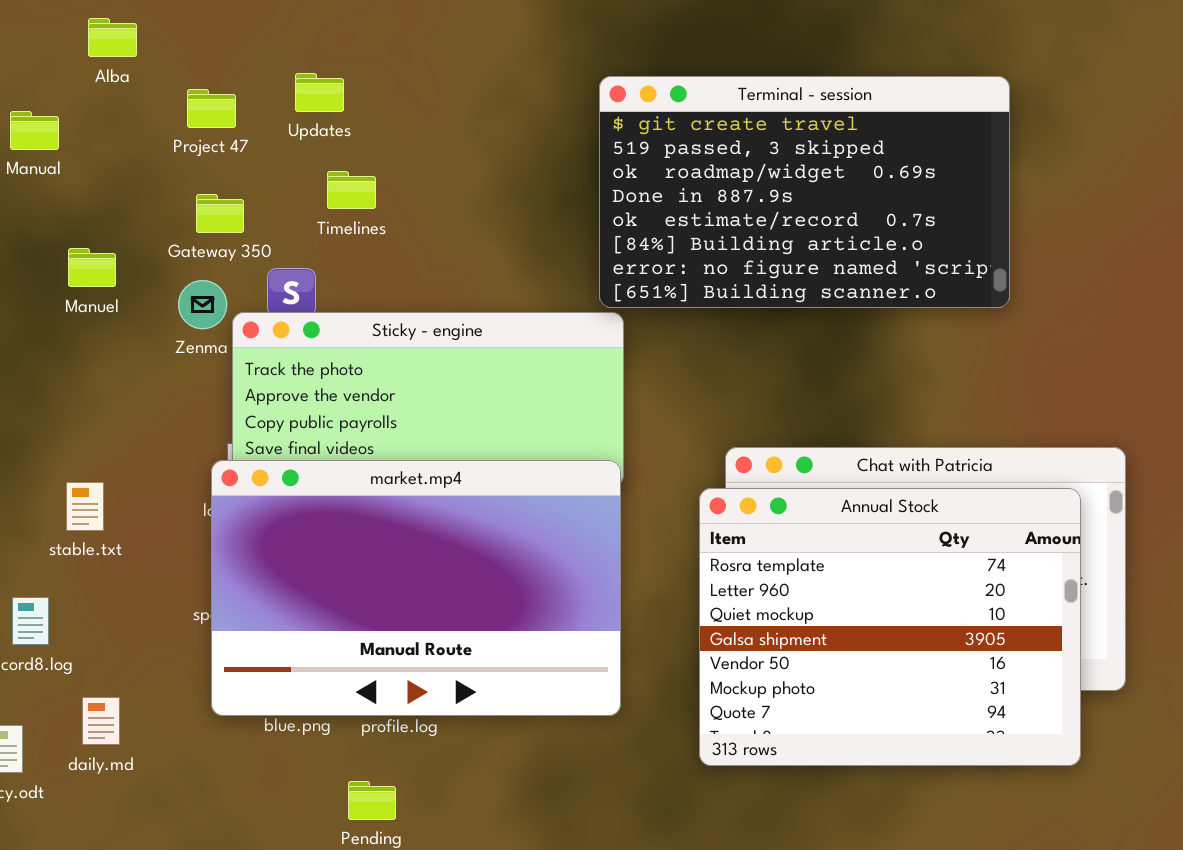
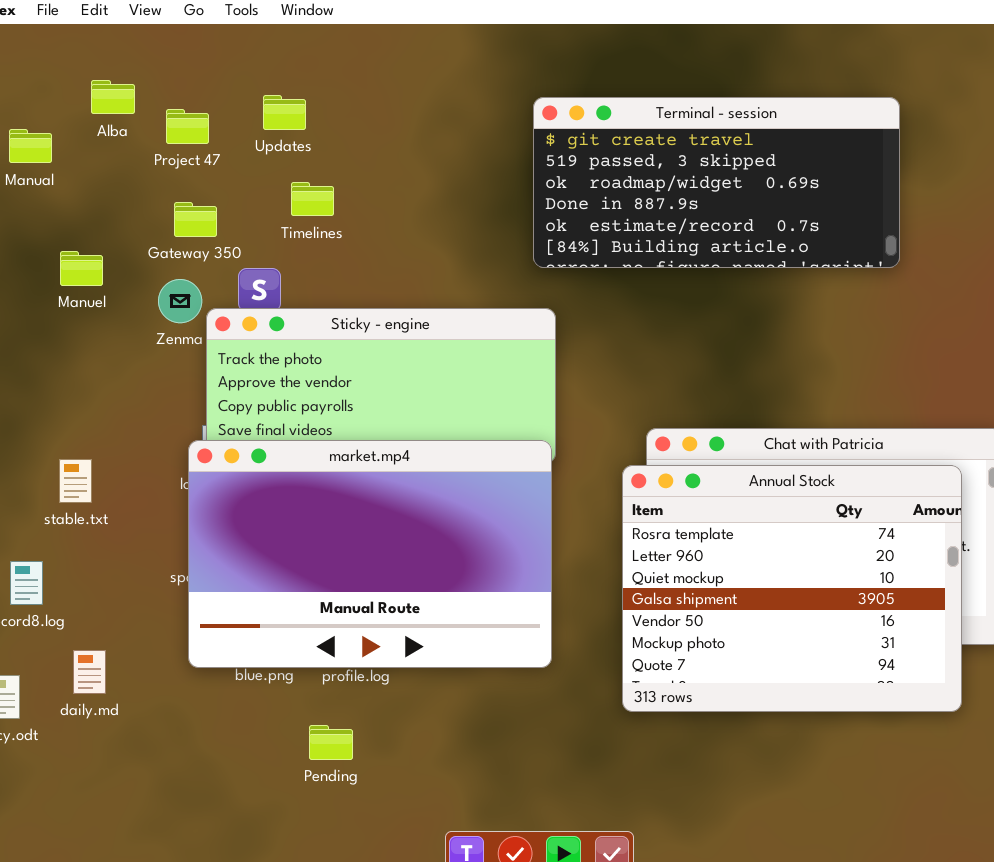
Alba: [88,18,137,57] -> [91,80,135,114], moved
Terminal - session: [599,76,1010,308] -> [533,97,900,268], resized

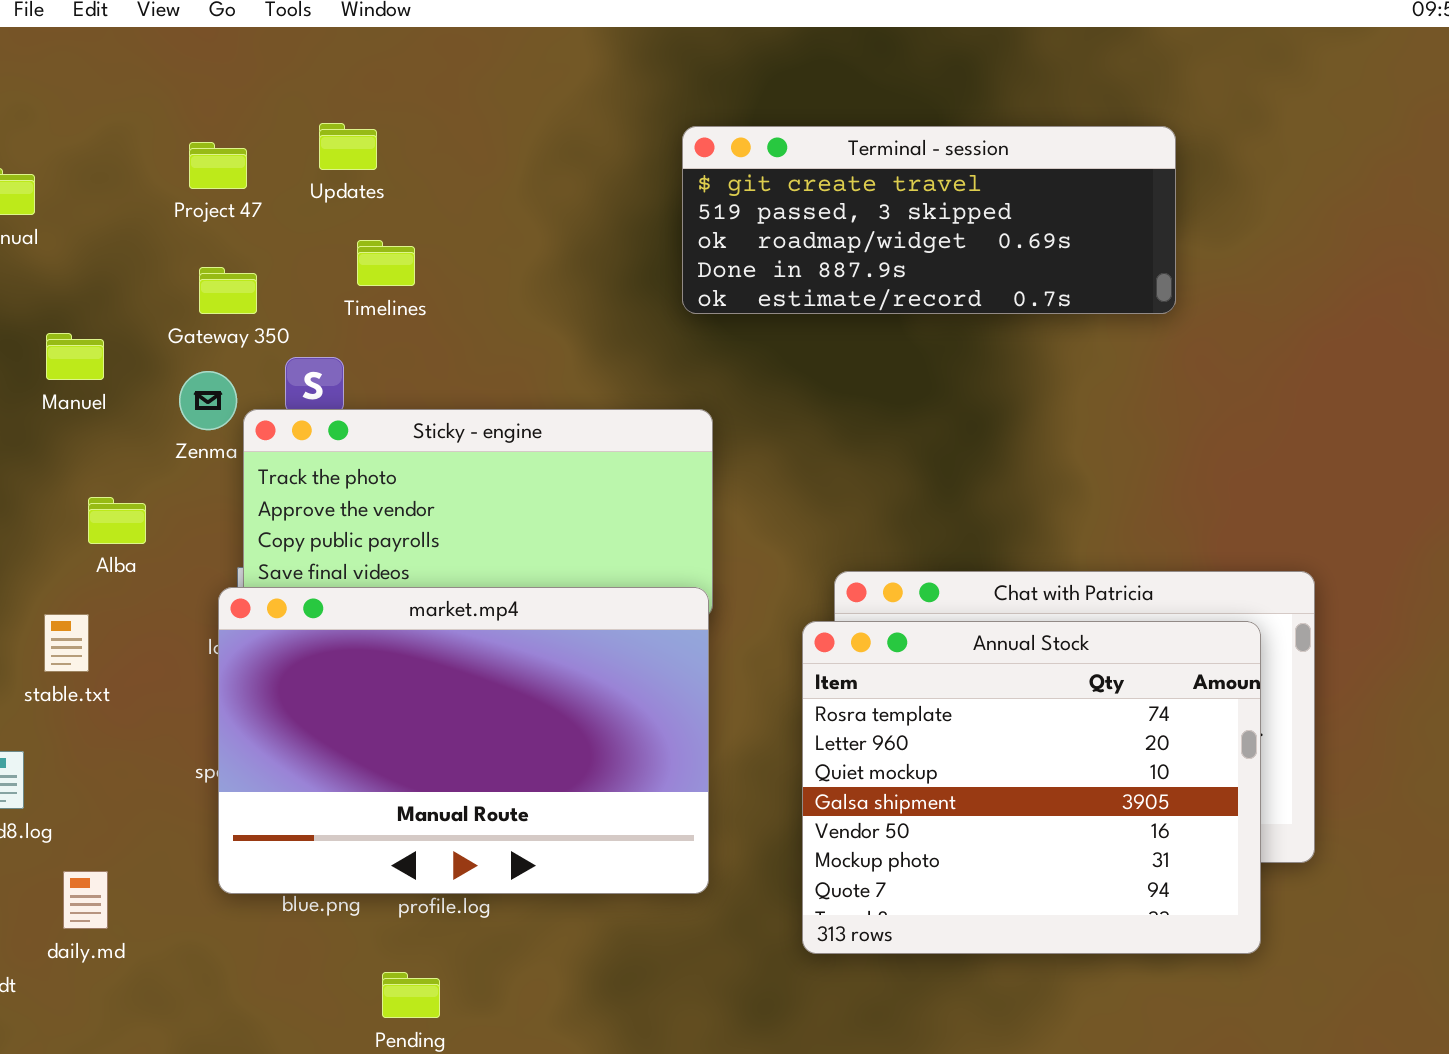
Alba: [91,80,135,114] -> [88,497,146,544], moved
Terminal - session: [533,97,900,268] -> [682,126,1176,314], resized

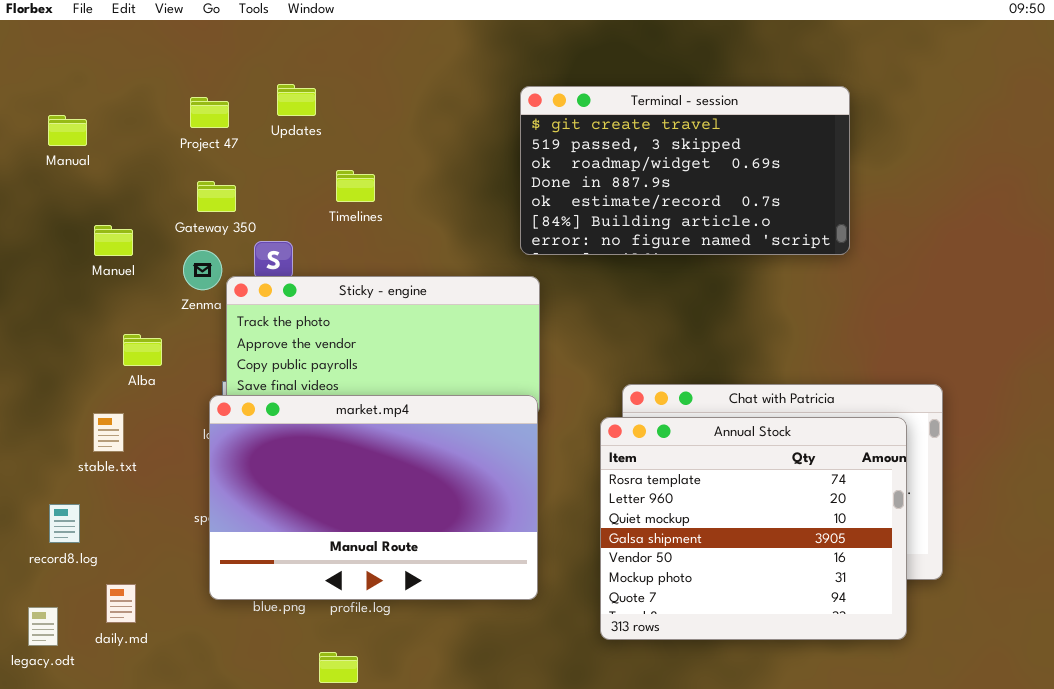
Terminal - session: [682,126,1176,314] -> [520,86,850,255], resized
Timelines: [357,240,415,286] -> [336,170,375,202], moved

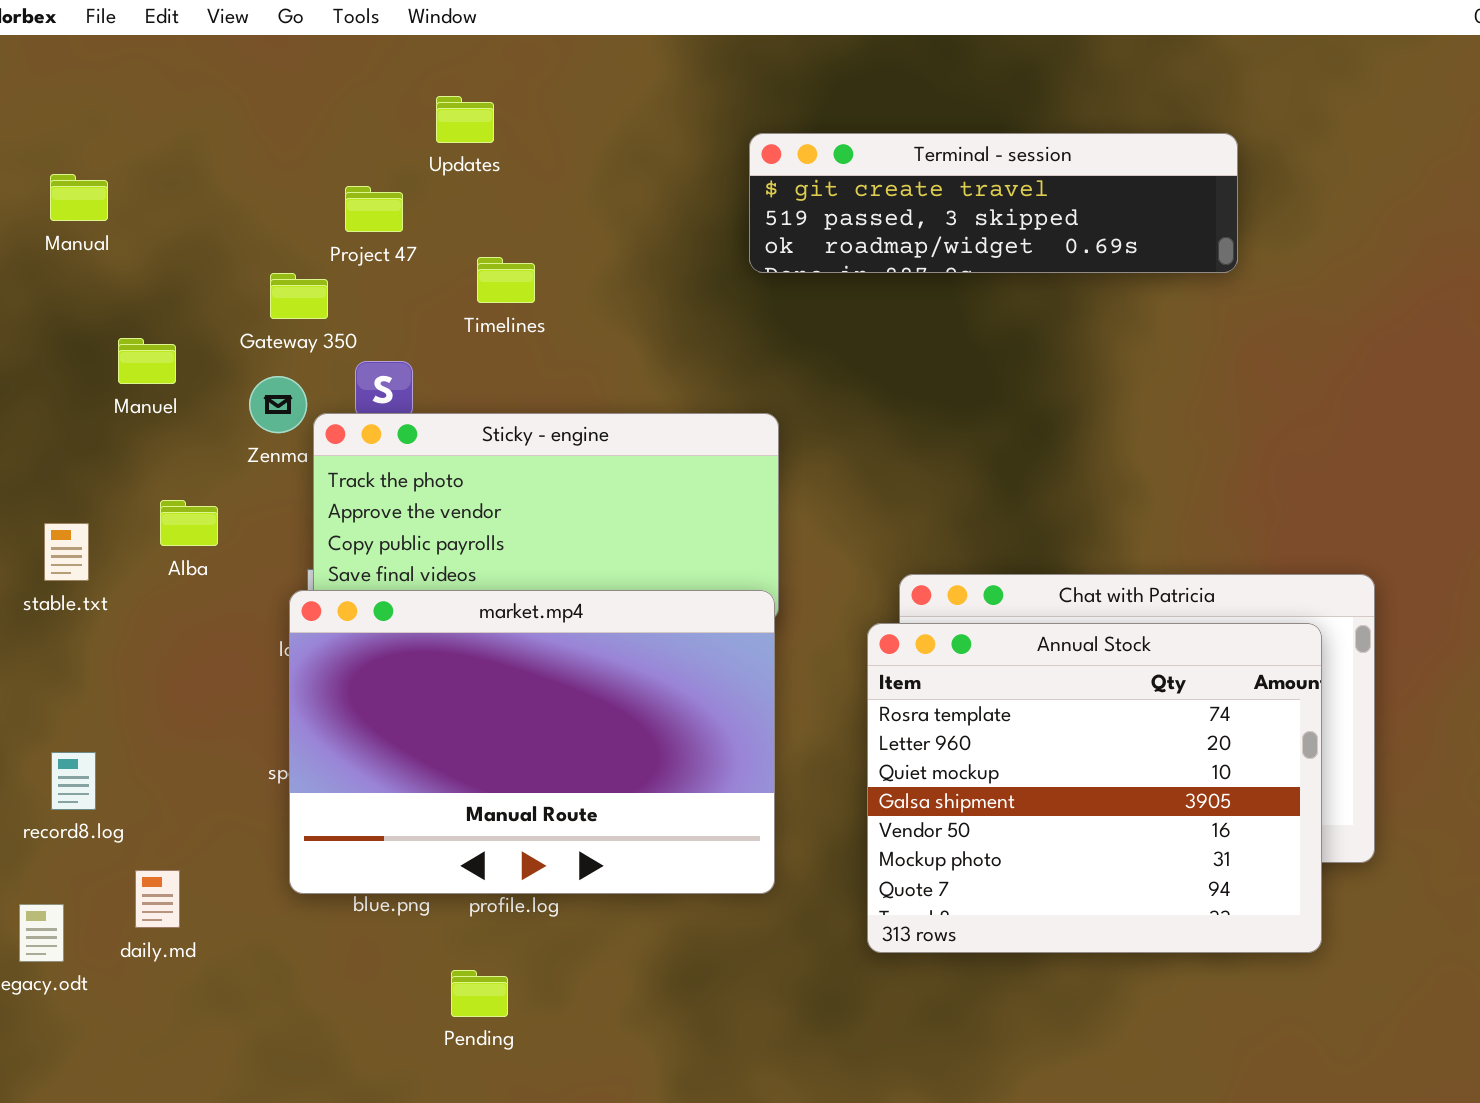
Updates: [277,84,316,116] -> [436,96,494,143], moved
Terminal - session: [520,86,850,255] -> [749,133,1238,273], resized
Project 47: [190,97,229,128] -> [345,186,403,232], moved
stable.txt: [93,413,124,452] -> [44,523,89,581], moved

